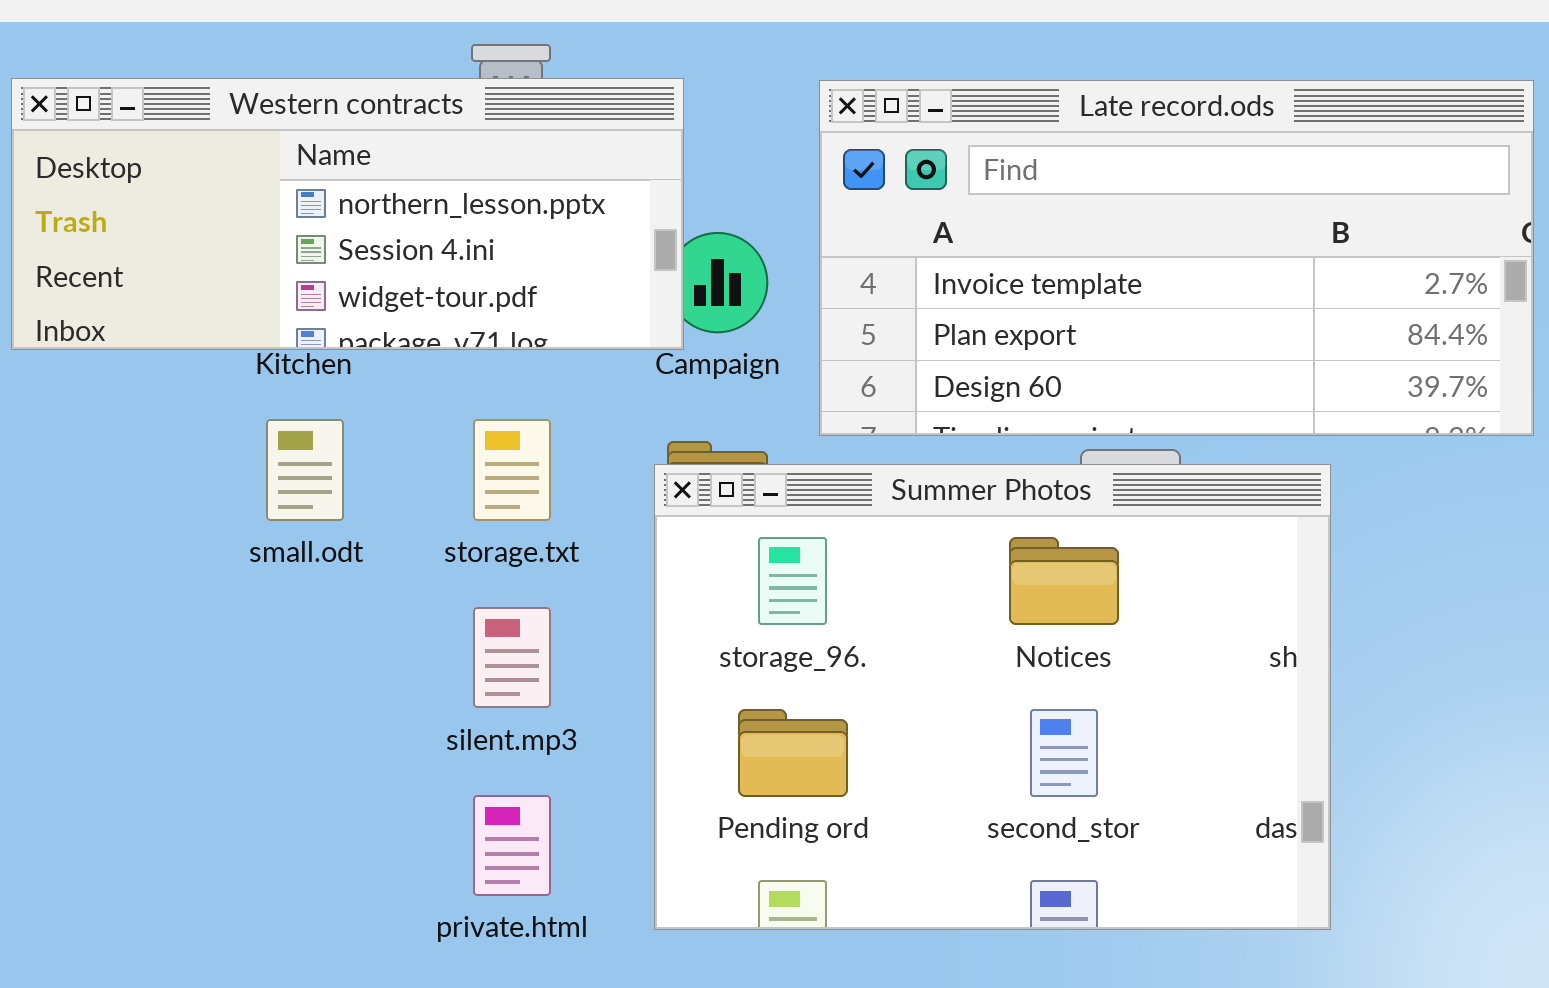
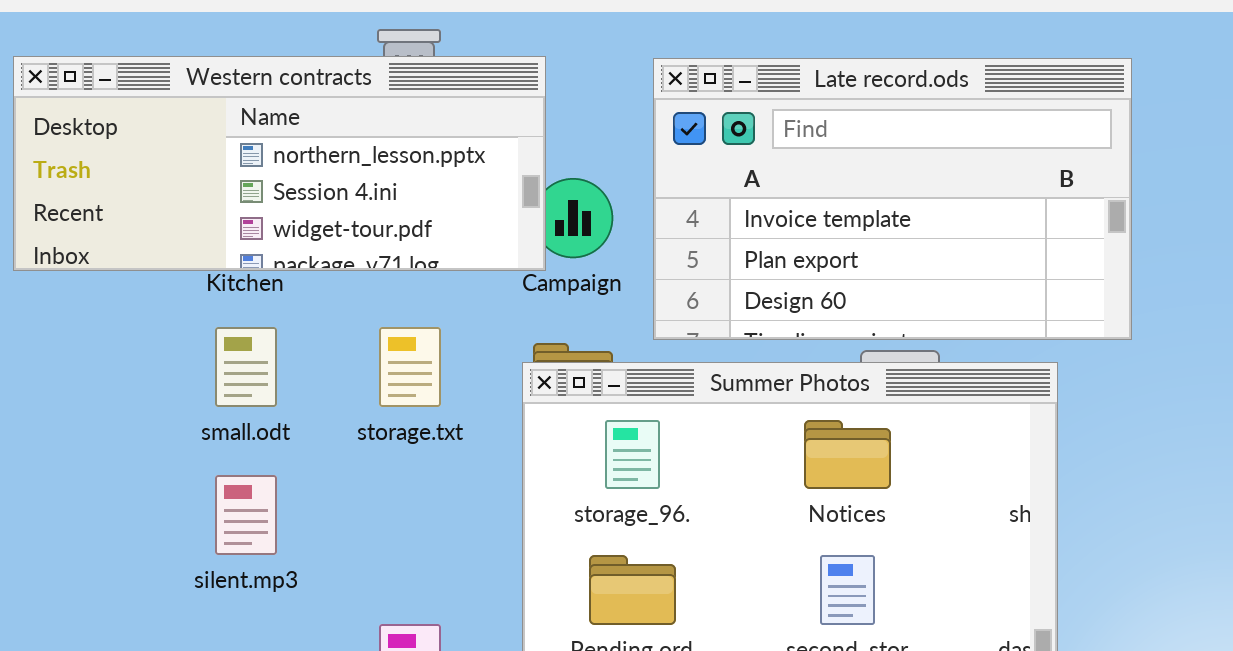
Late record.ods: [819,80,1534,436] -> [653,58,1132,340], resized
silent.mp3: [473,607,551,708] -> [215,475,277,555], moved

